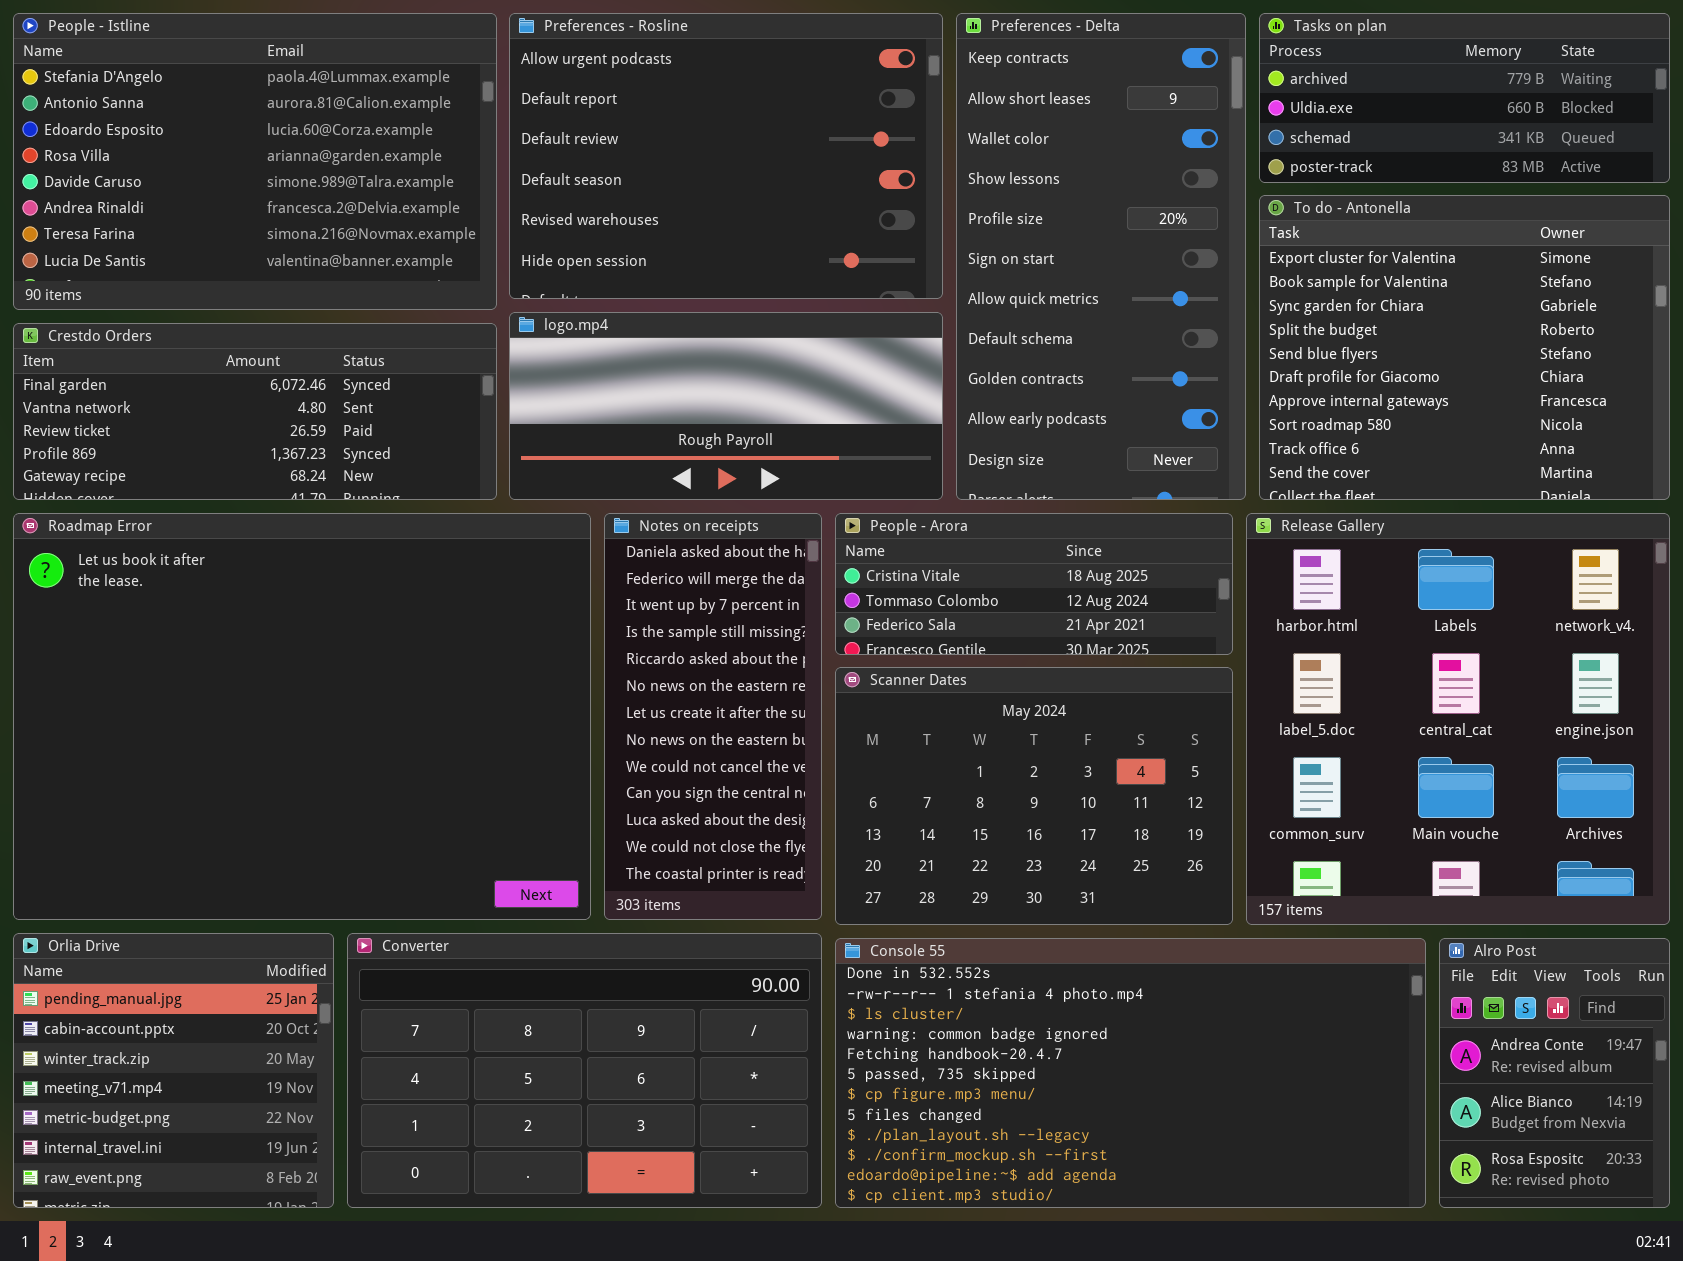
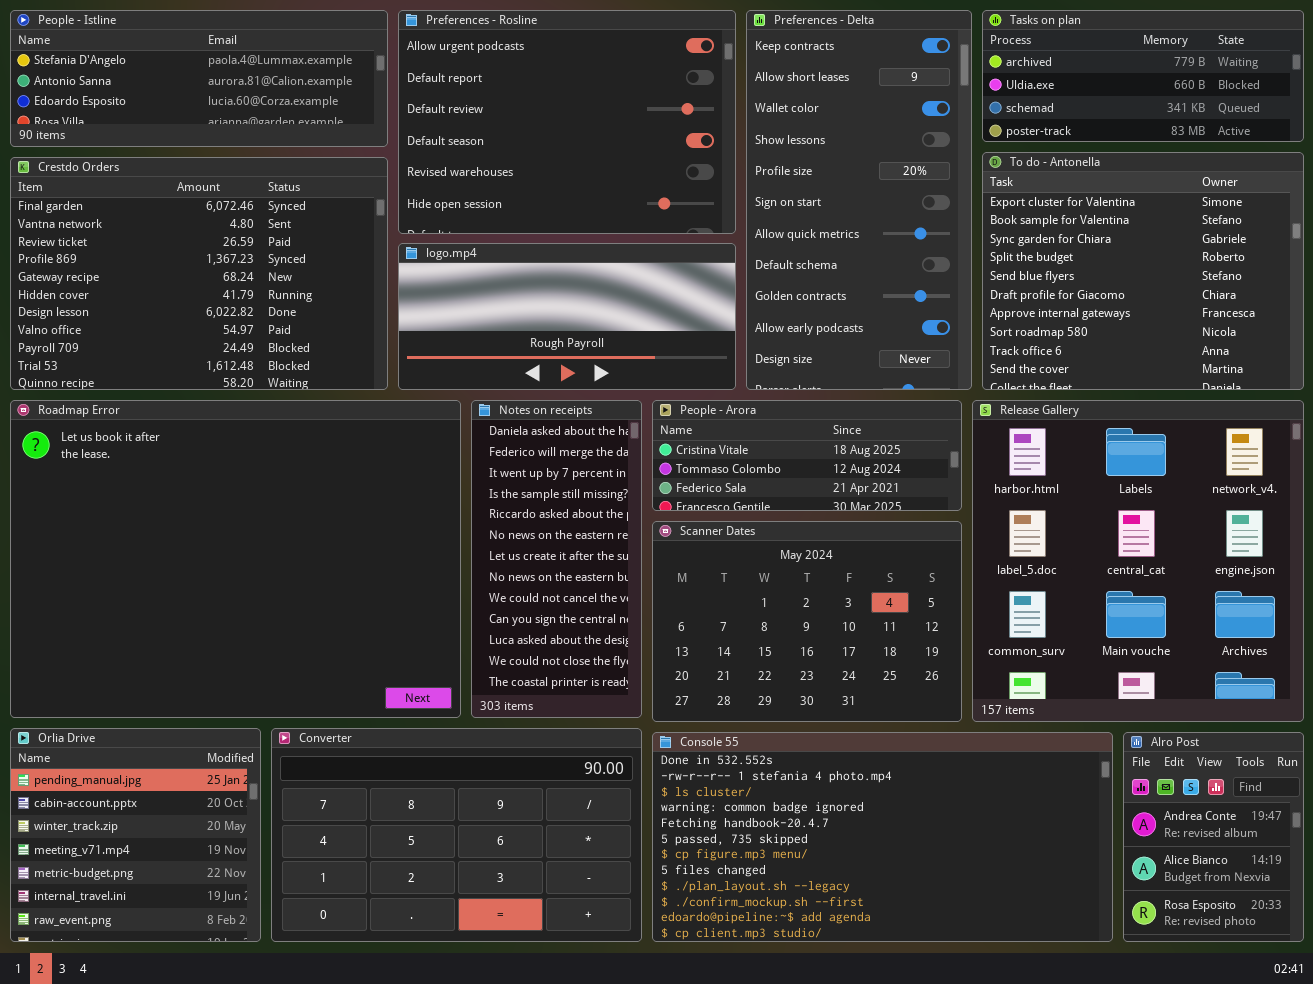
People - Istline: [13,13,497,310] -> [10,10,388,147], resized
Crestdo Orders: [13,323,497,500] -> [10,157,388,390], resized

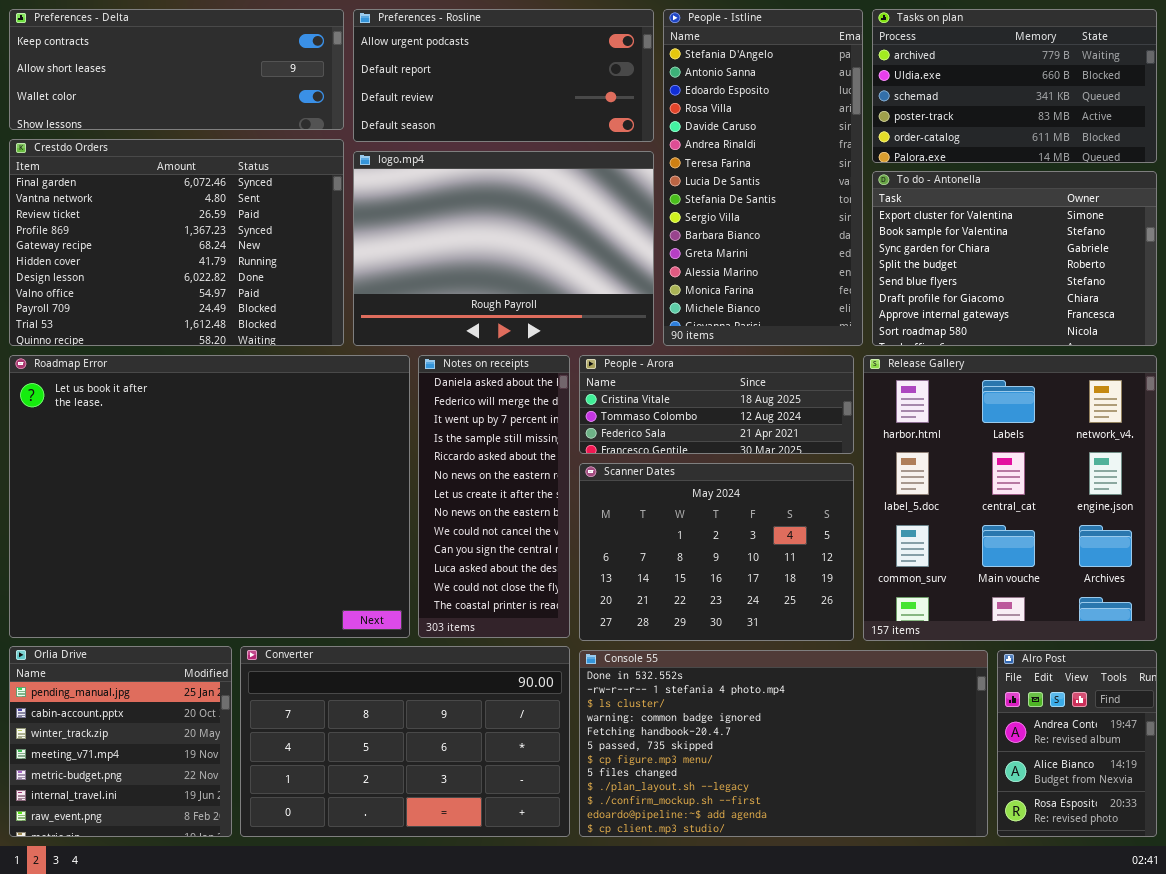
People - Istline: [10,10,388,147] -> [663,9,863,346], moved, resized
Preferences - Rosline: [398,10,736,234] -> [353,9,654,142], resized
Preferences - Delta: [746,10,972,390] -> [9,9,344,130], moved, resized
Tasks on plan: [982,10,1304,142] -> [872,9,1157,163], resized
To do - Antonella: [982,152,1304,390] -> [872,171,1157,346], resized
logo.mp4: [398,243,736,390] -> [353,151,654,346], resized

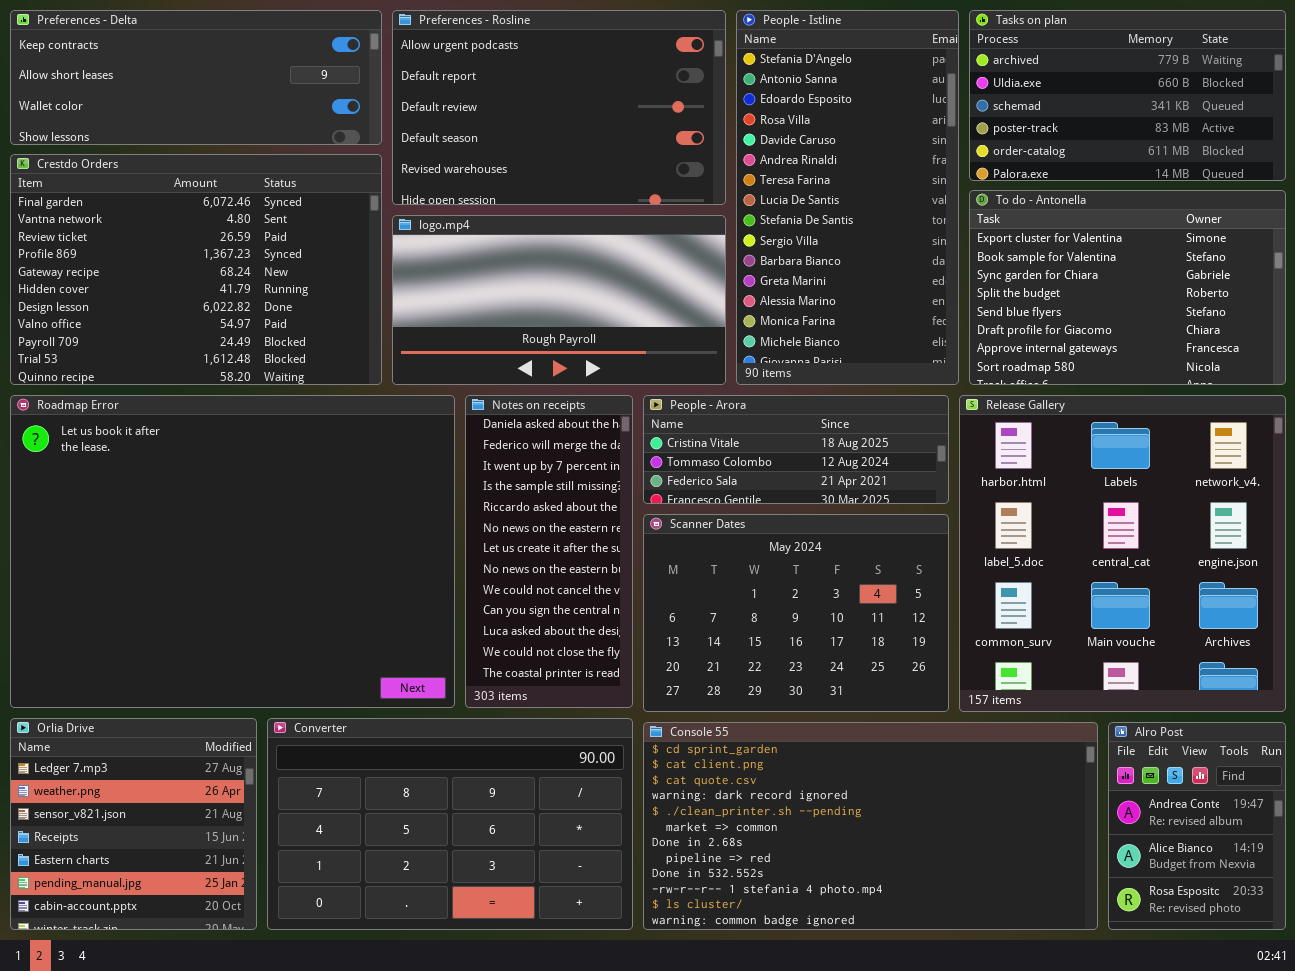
Preferences - Rosline: [353,9,654,142] -> [392,10,726,205], resized
logo.mp4: [353,151,654,346] -> [392,215,726,385], resized
Orlia Drive: [9,646,232,837] -> [10,718,257,930], scrolled up 5 rows
Console 55: [579,650,988,837] -> [643,722,1098,930], scrolled up 8 rows

